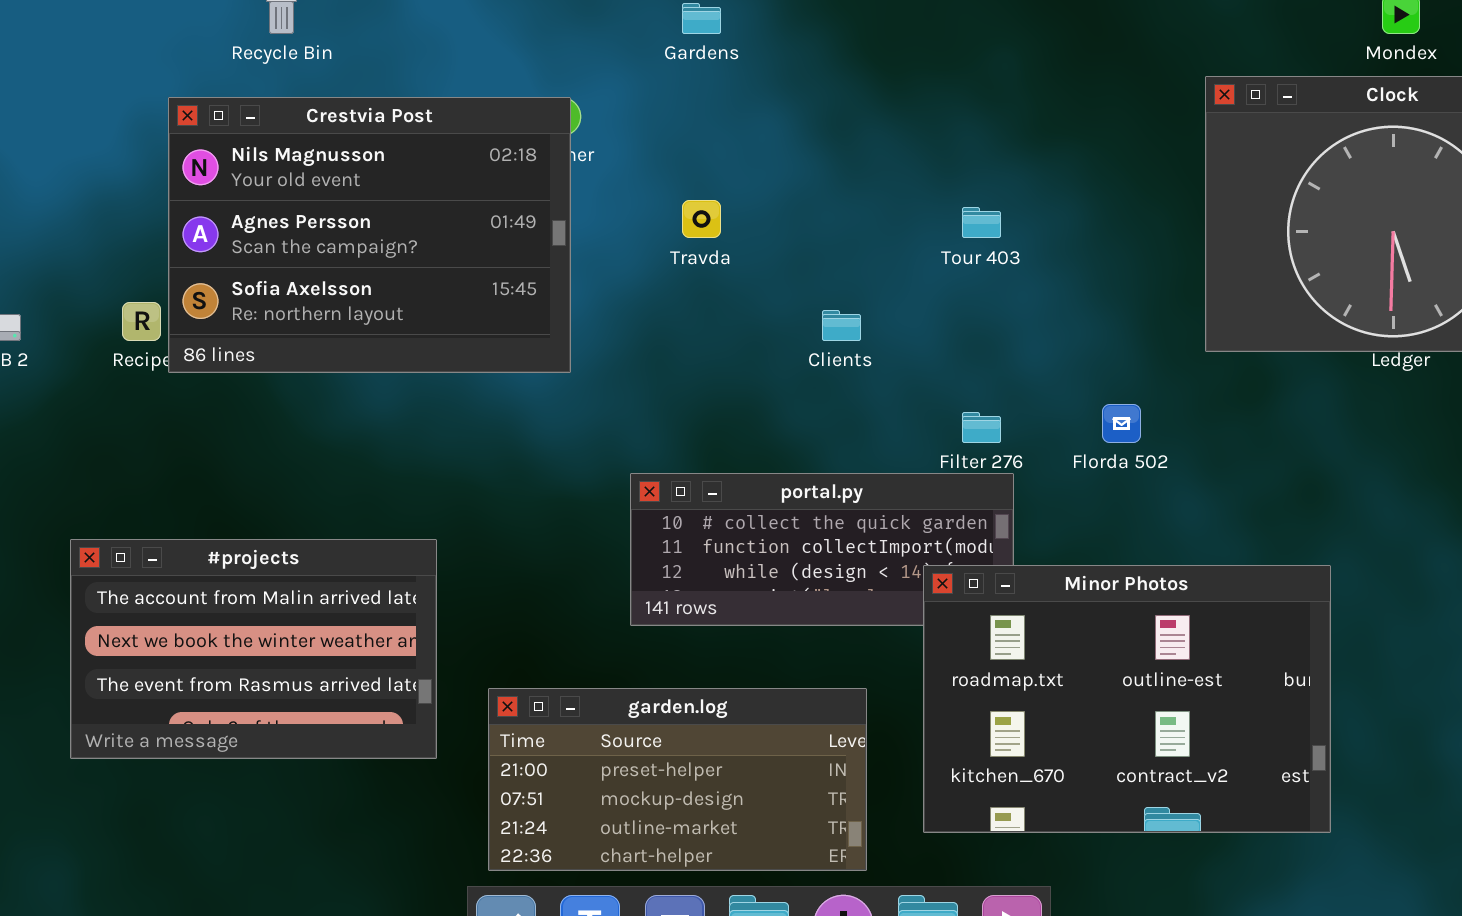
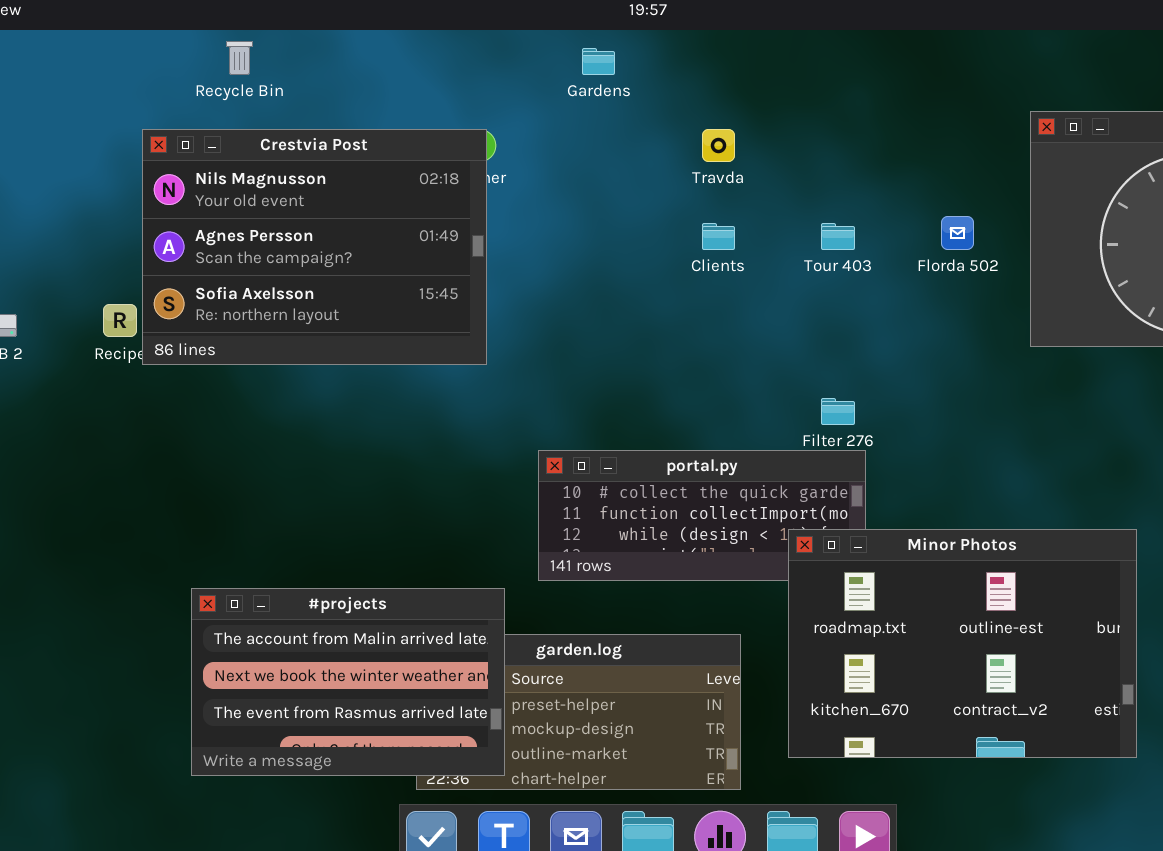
Travda: [682,200,721,238] -> [702,129,735,162], moved
Clients: [822,310,861,341] -> [702,223,735,250], moved
Florda 502: [1102,404,1141,443] -> [941,216,974,250], moved
#projects: [70,539,437,759] -> [191,588,505,776], moved

